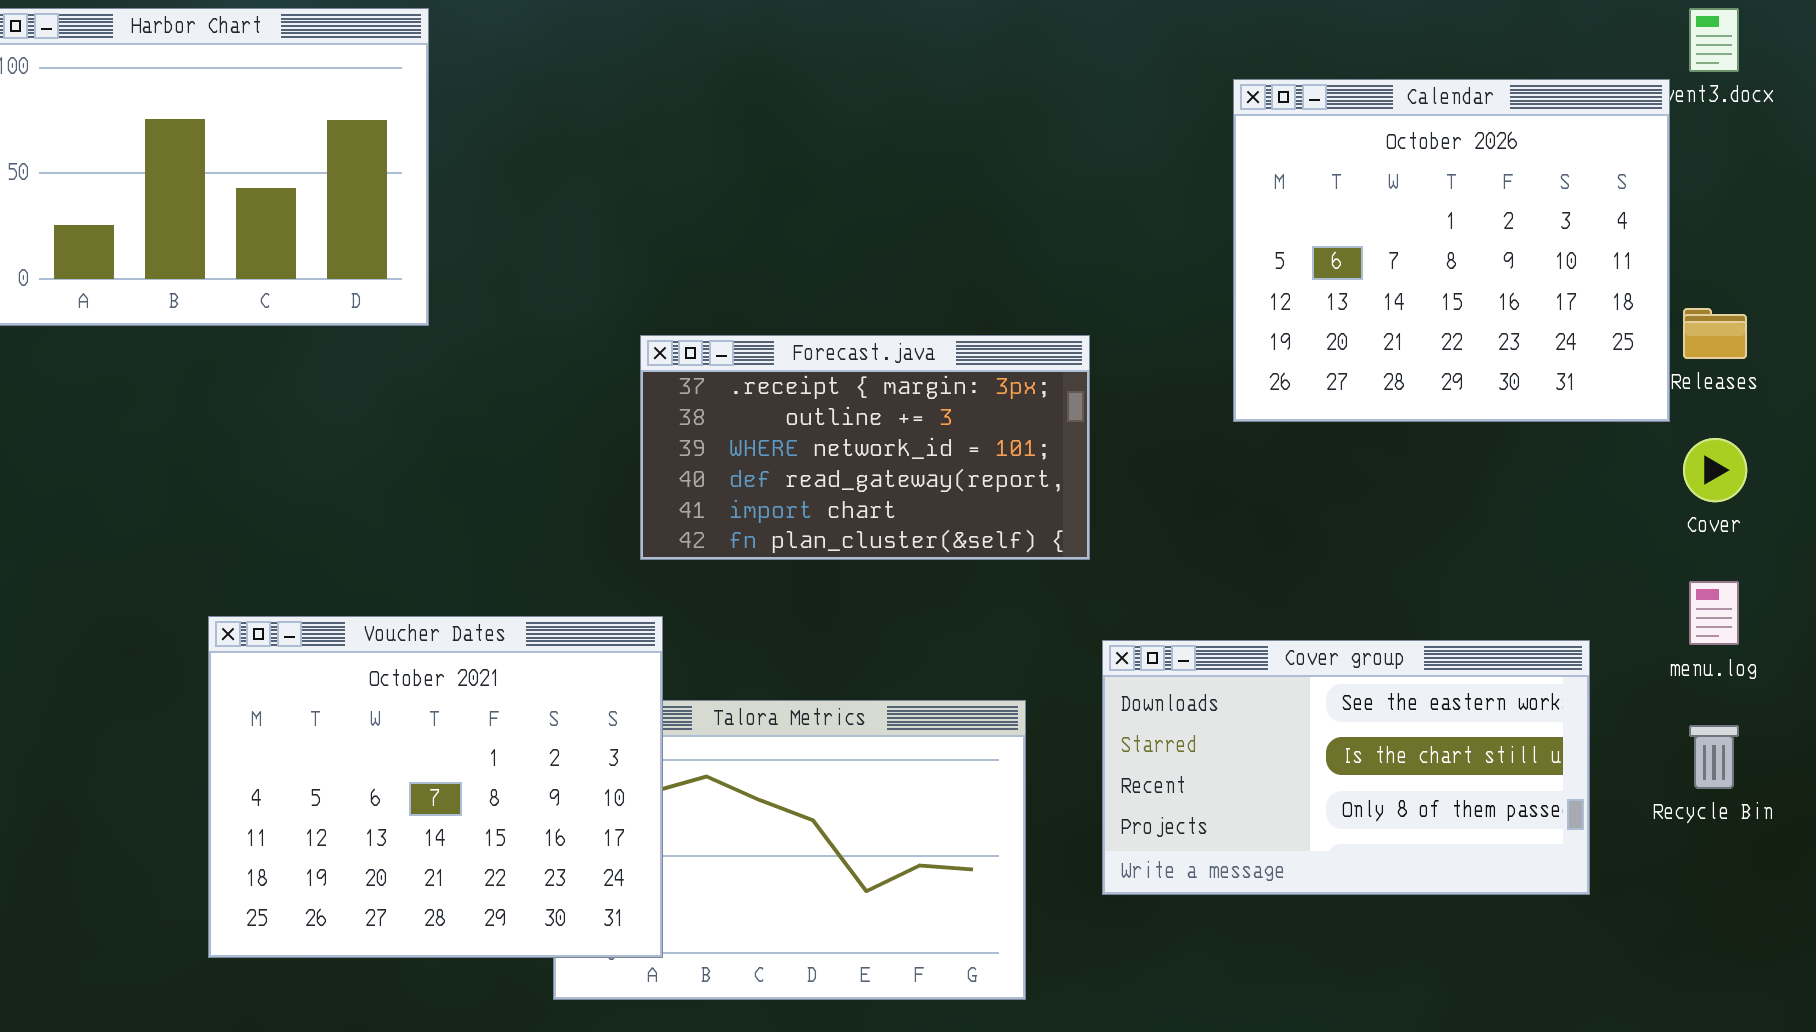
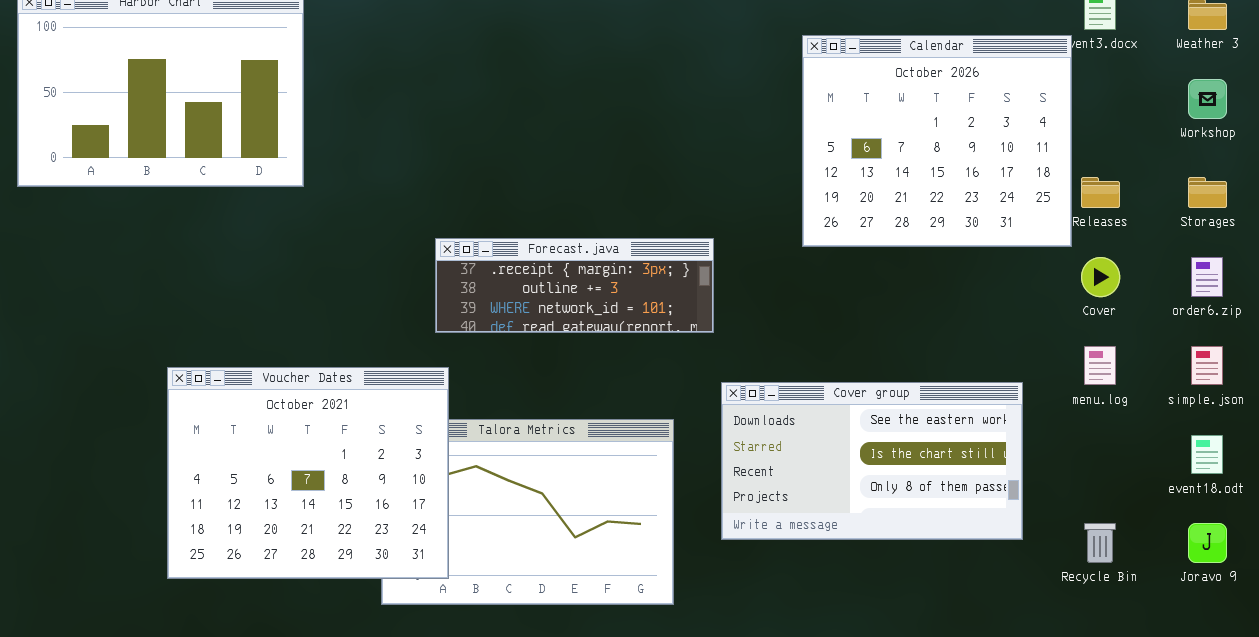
Forecast.java: [640,335,1090,560] -> [435,238,714,333], resized
Recycle Bin: [1689,725,1739,789] -> [1084,523,1116,563], moved

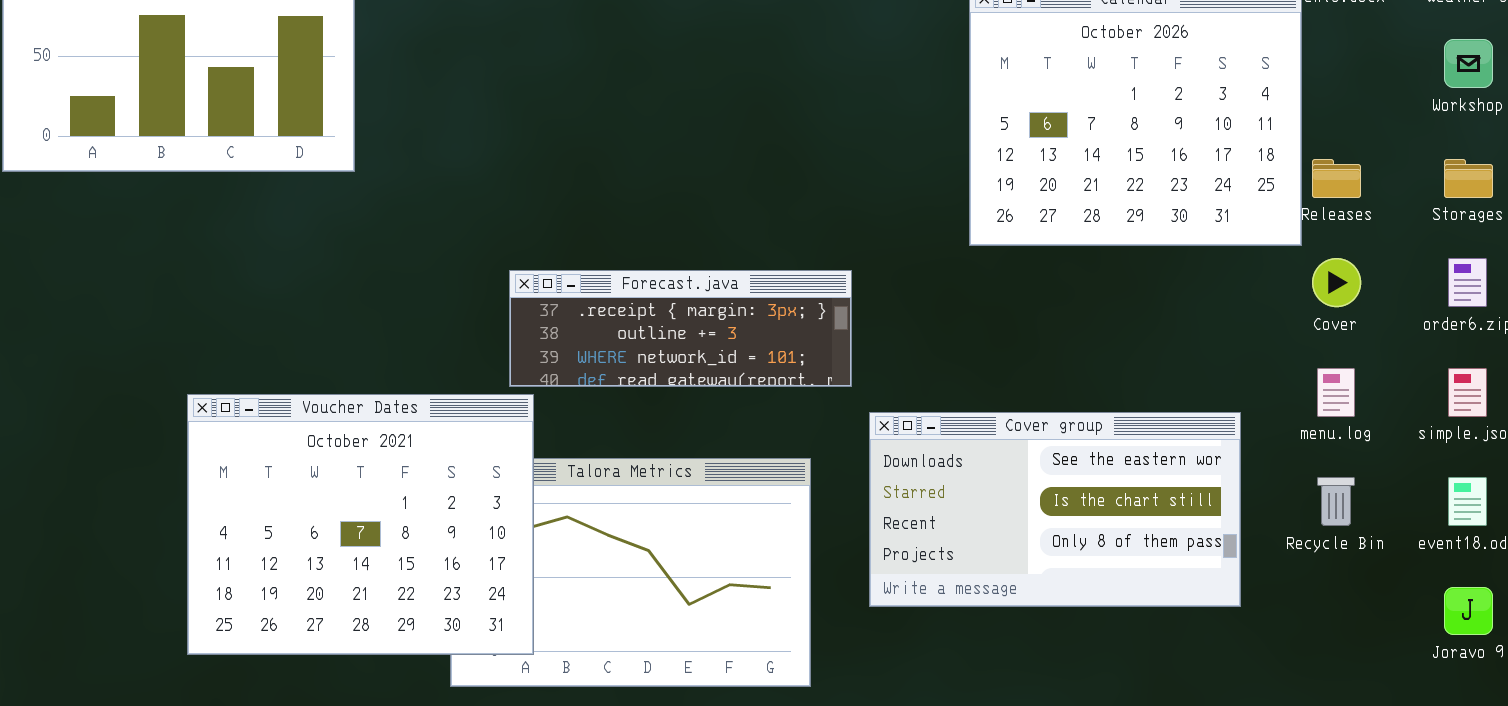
Forecast.java: [435,238,714,333] -> [509,270,852,387], moved
Recycle Bin: [1084,523,1116,563] -> [1317,477,1355,526], moved

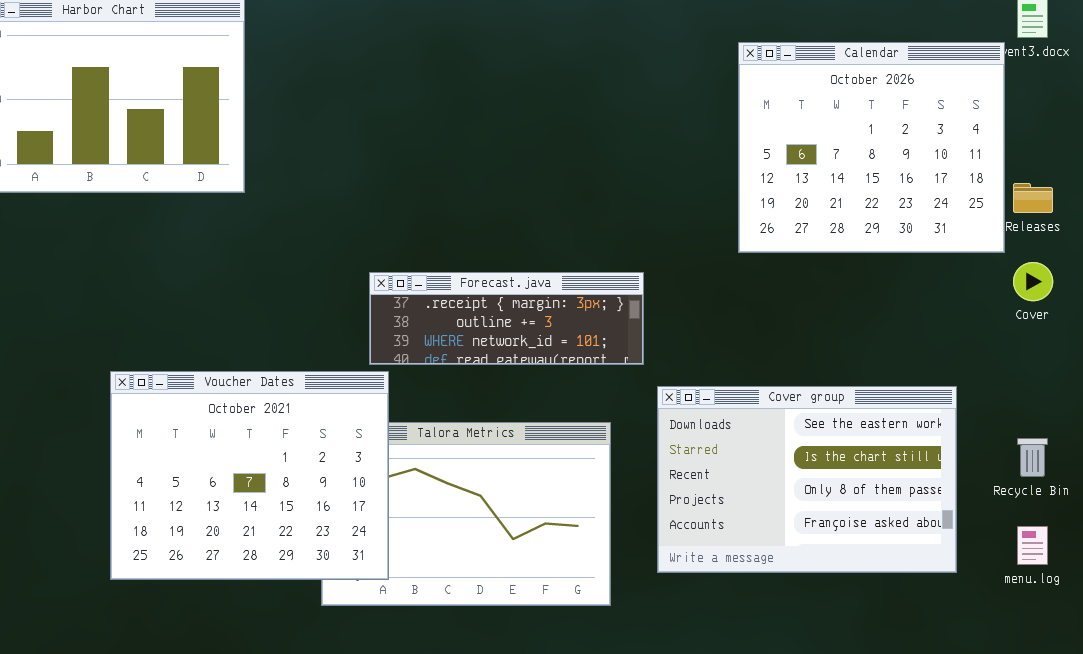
menu.log: [1317,368,1355,417] -> [1017,526,1048,565], moved
Cover group: [869,412,1241,607] -> [657,386,957,573], resized

